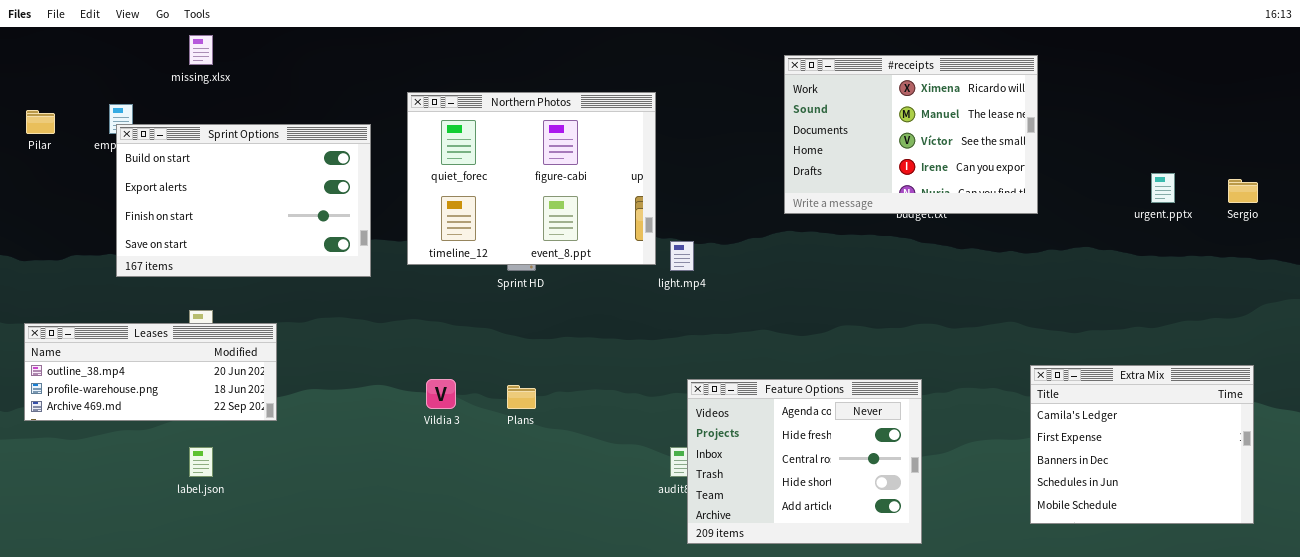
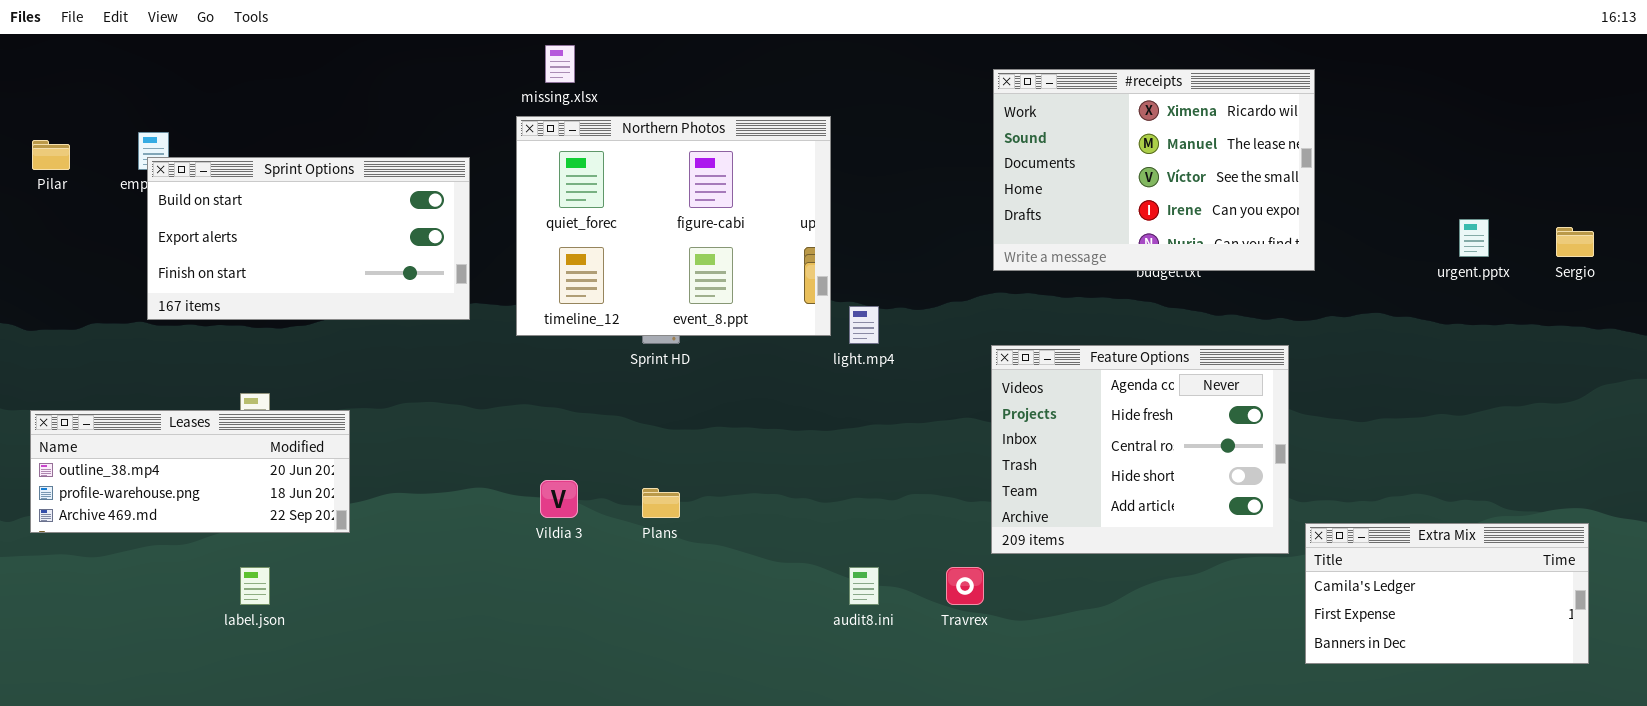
missing.xlsx: [189,35,213,65] -> [545,45,575,83], moved
Sprint Options: [116,124,371,277] -> [147,157,470,320], resized
Extra Mix: [1030,365,1254,524] -> [1305,523,1589,664], resized
Feature Options: [687,379,922,544] -> [991,345,1289,554], moved

